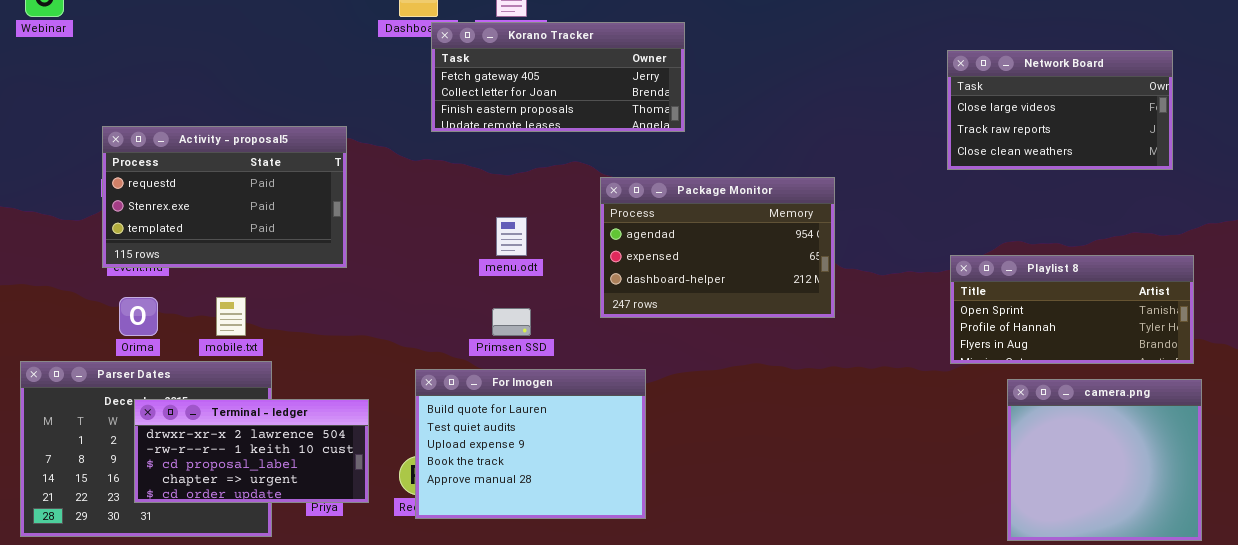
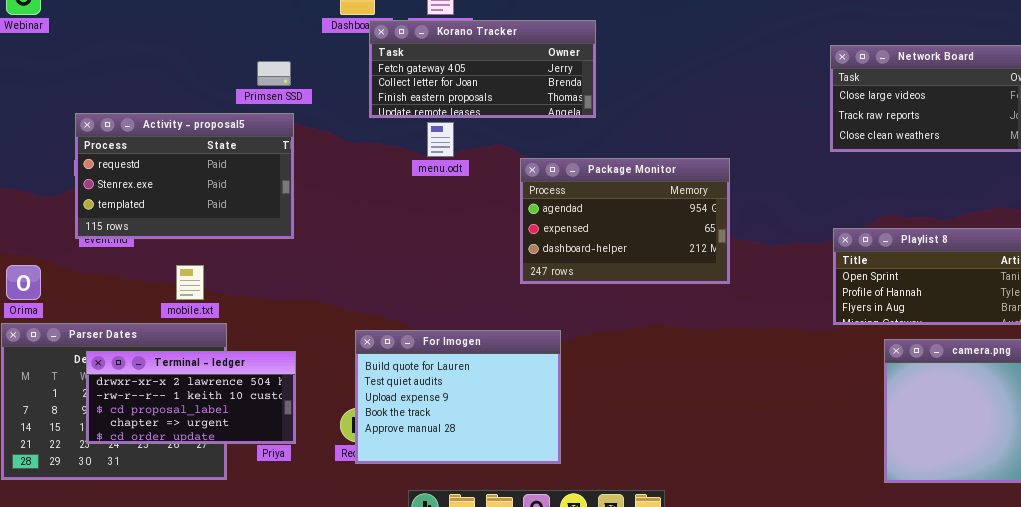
menu.odt: [496,217,527,256] -> [427,122,454,157], moved
Orima: [119,297,158,336] -> [6,265,41,300], moved
Primsen SSD: [492,308,531,336] -> [257,61,291,86], moved
Terminal - ledger: [134,399,369,503] -> [86,351,296,444], moved

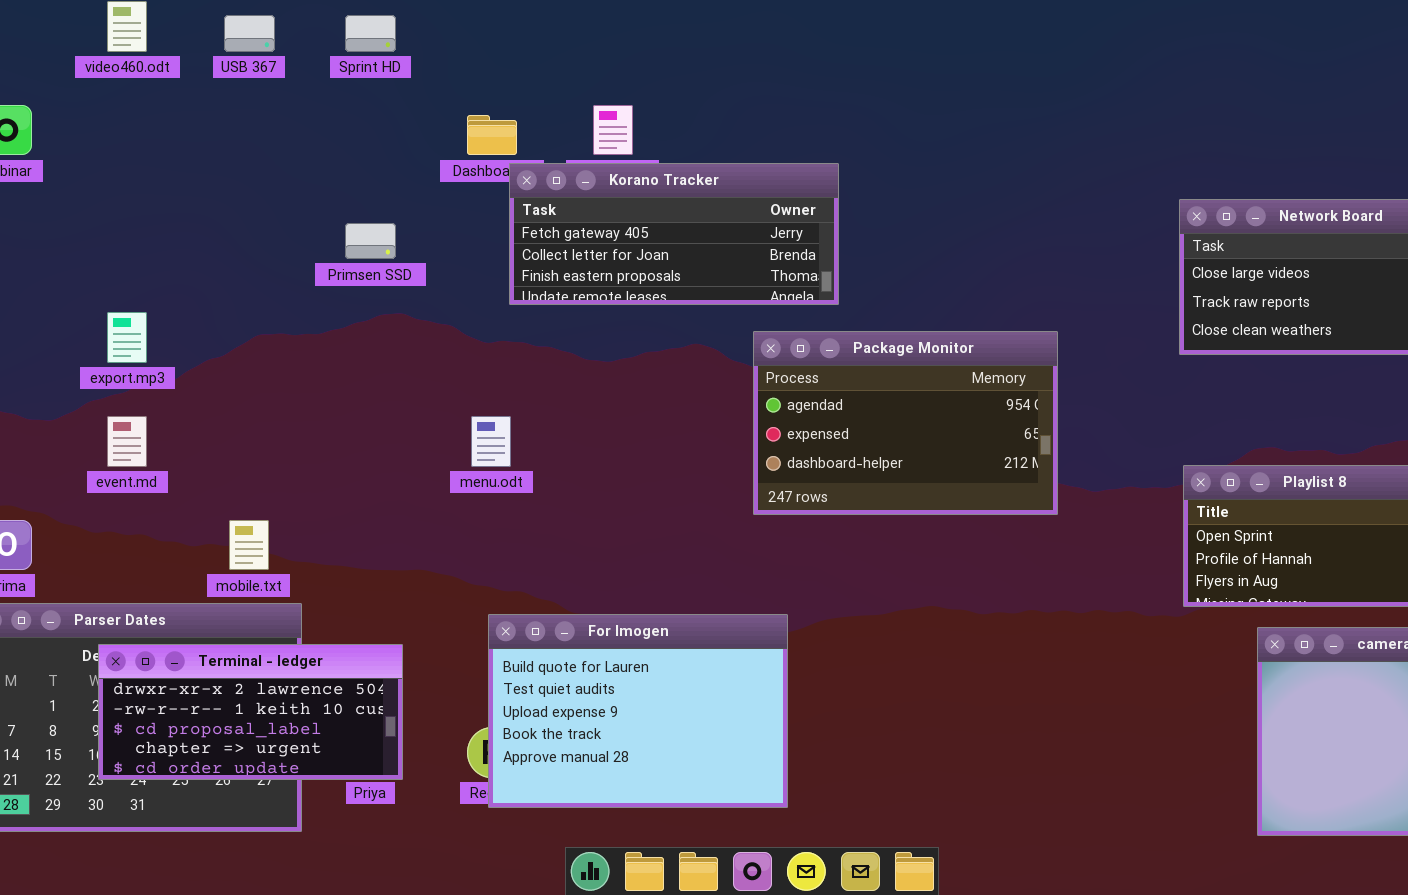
Activity - proposal5: [75,113,294,239] -> none, closed
menu.odt: [427,122,454,157] -> [471,416,511,467], moved
Package Monitor: [520,158,730,284] -> [753,331,1058,515], moved

